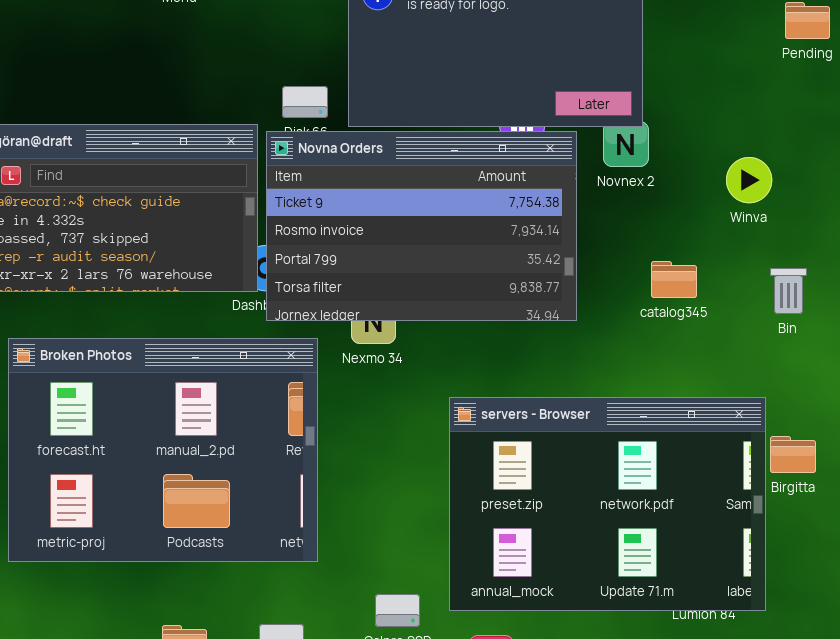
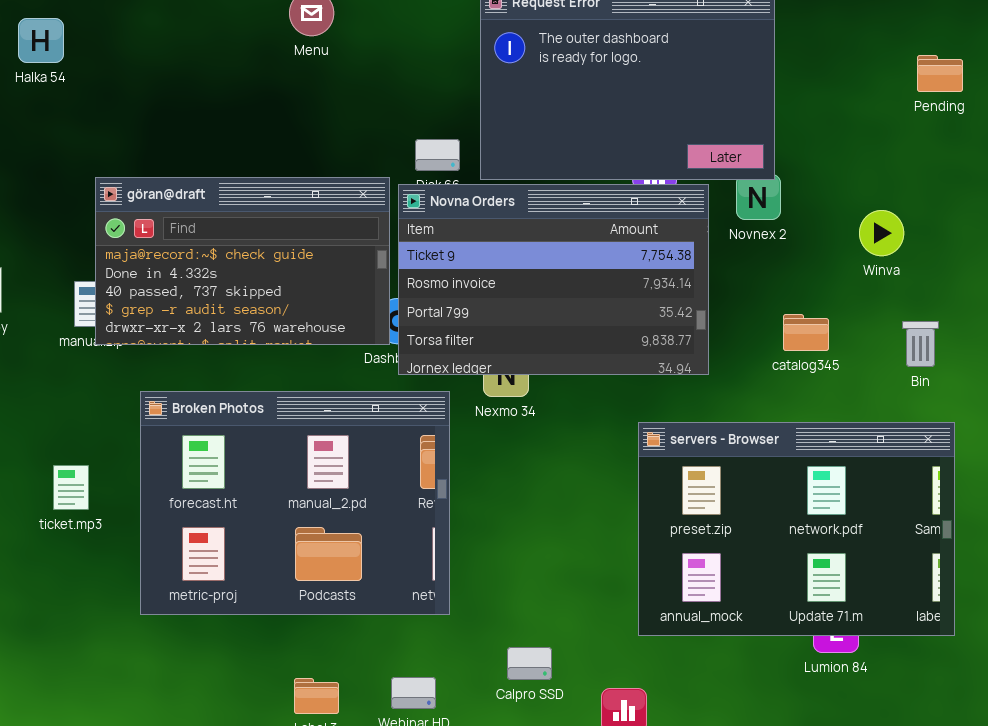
servers - Browser: [449,397,766,611] -> [638,422,955,636], moved

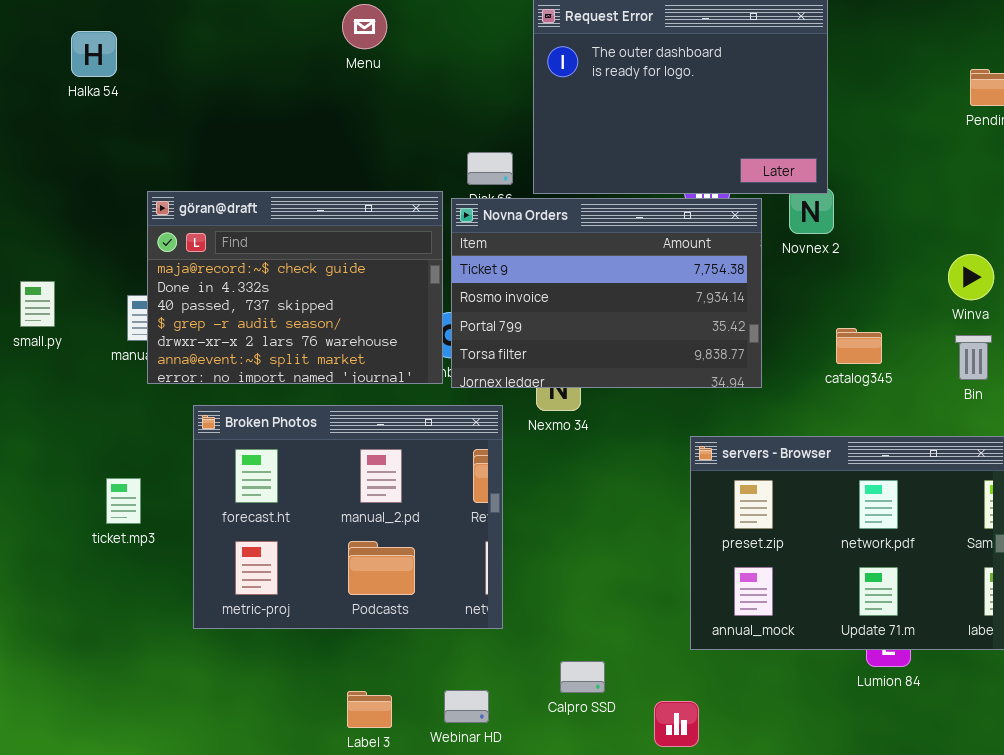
göran@draft: [95,177,390,345] -> [147,191,443,384], resized
Winva: [859,210,904,256] -> [948,254,994,300], moved

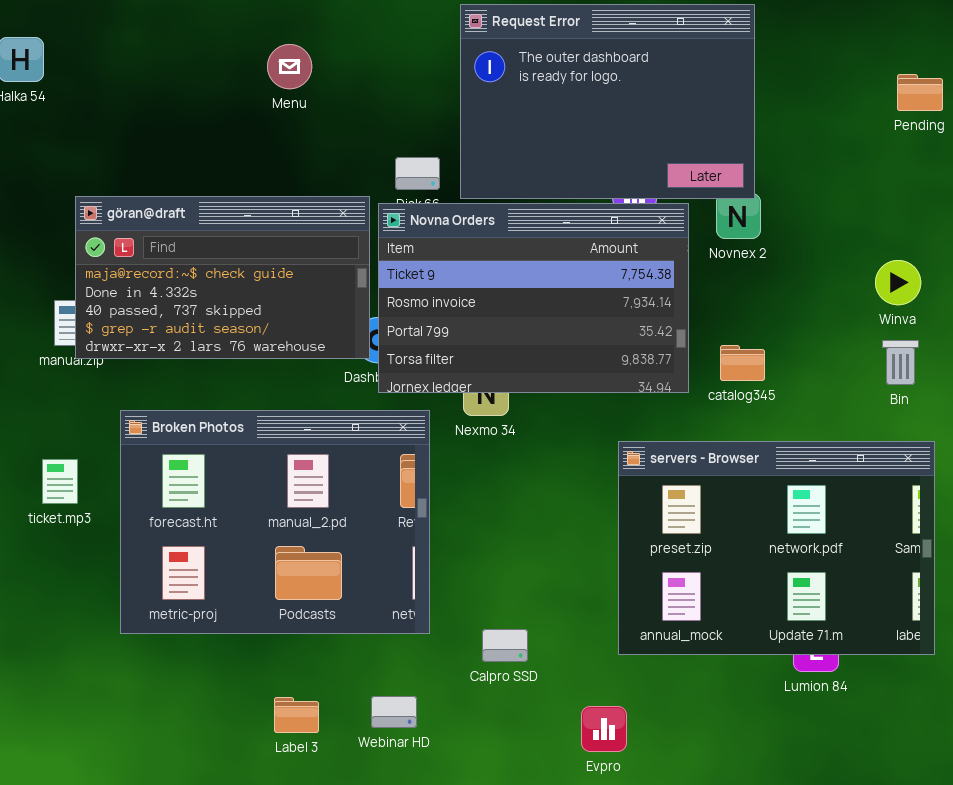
Menu: [342,4,387,49] -> [267,44,312,89], moved
göran@draft: [147,191,443,384] -> [75,196,370,359], resized
catalog345: [836,328,882,364] -> [720,345,765,381], moved
ticket.mp3: [106,478,141,524] -> [42,459,78,504], moved
Calpro SSD: [560,661,605,693] -> [482,629,528,662], moved

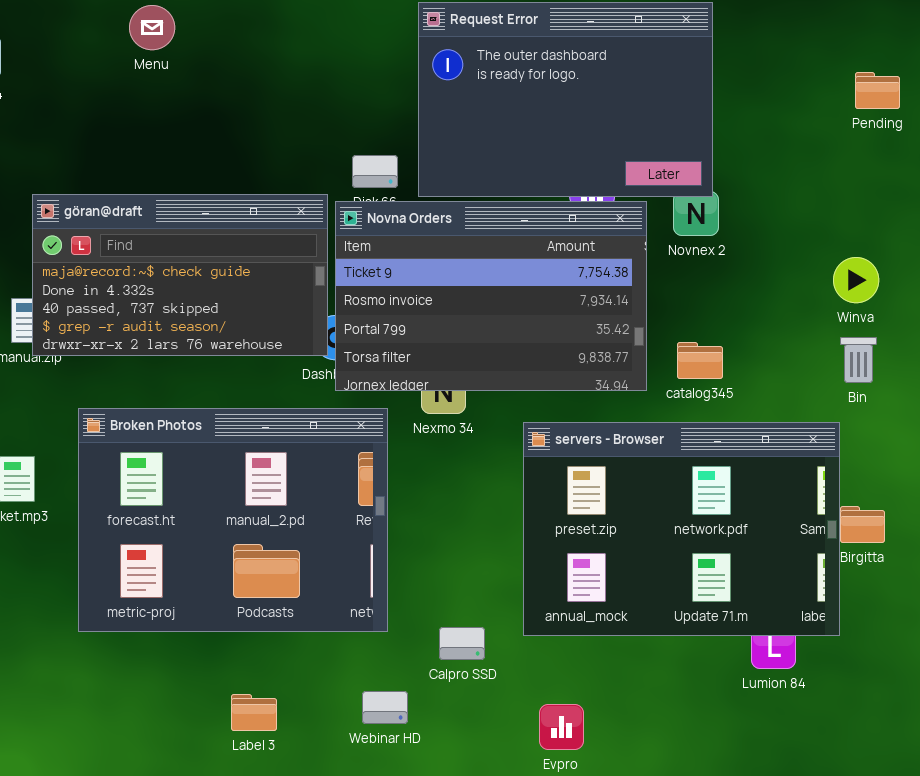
Menu: [267,44,312,89] -> [129,5,175,50], moved
servers - Browser: [618,441,935,655] -> [523,422,840,636], moved
Webinar HD: [371,696,417,728] -> [362,691,408,724], moved

